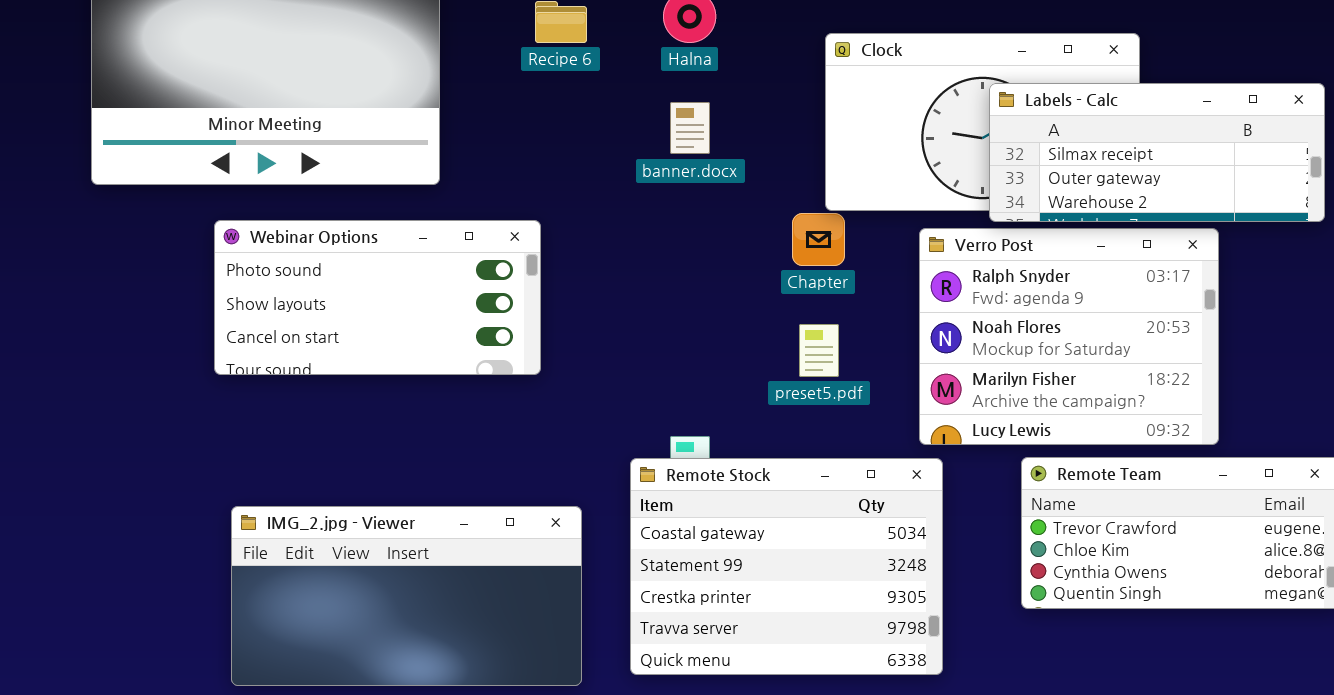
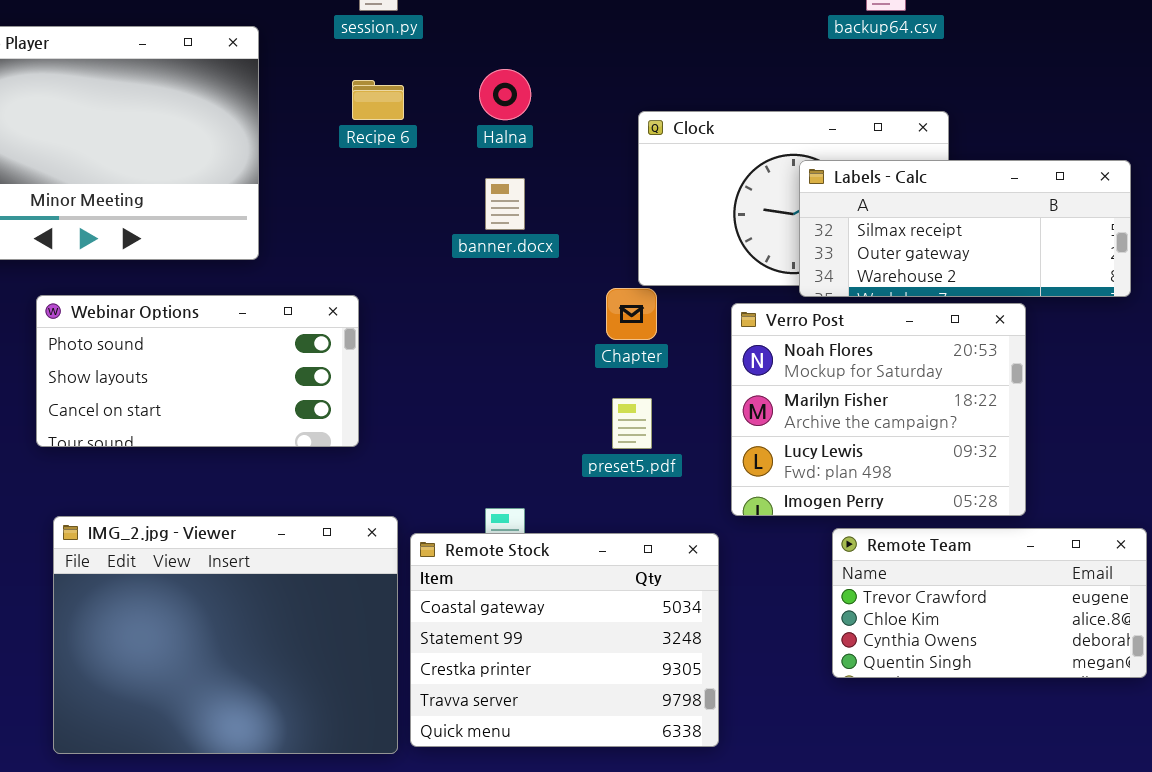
Verro Post: [919,228,1219,445] -> [731,303,1026,516], scrolled down 1 row
Remote Stock: [630,458,943,675] -> [410,533,719,747], moved
IMG_2.jpg - Viewer: [231,506,582,686] -> [53,516,398,754], resized

